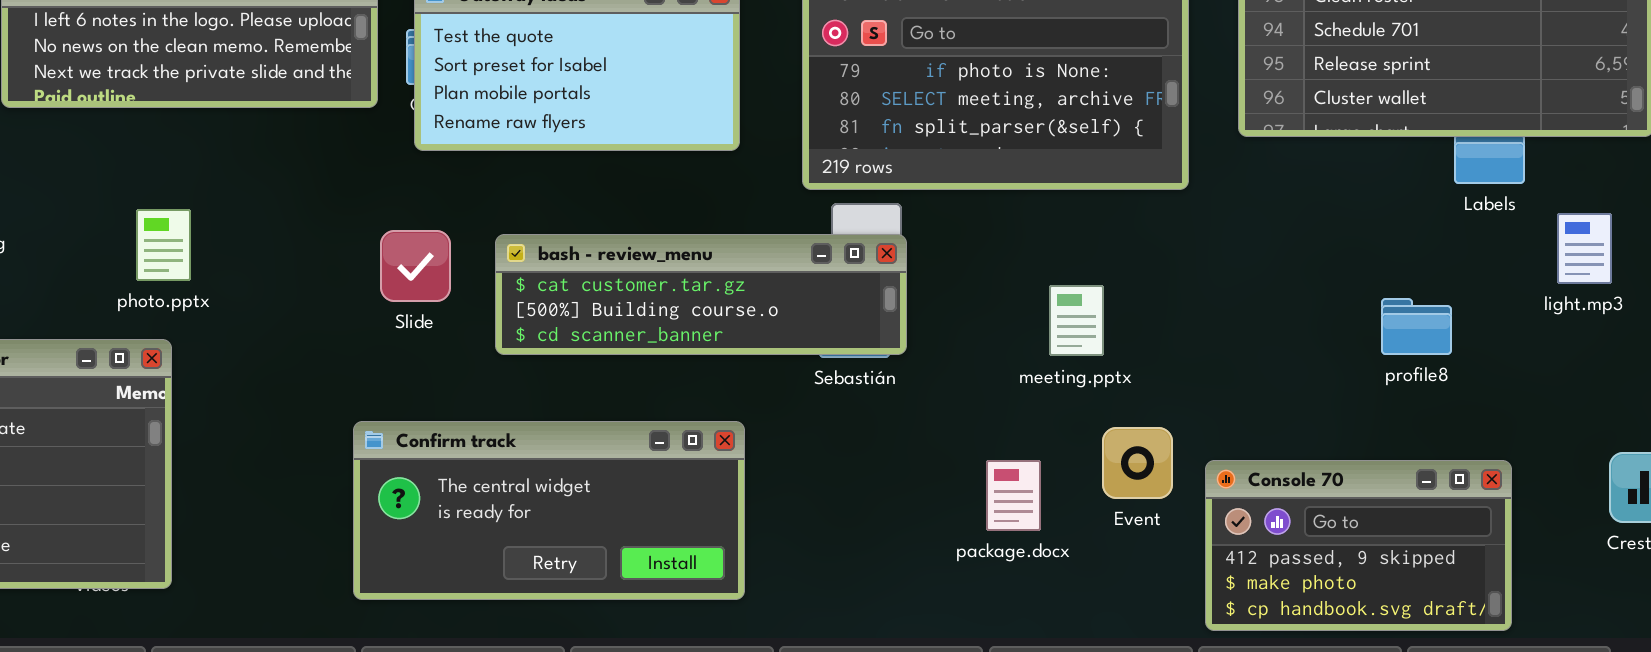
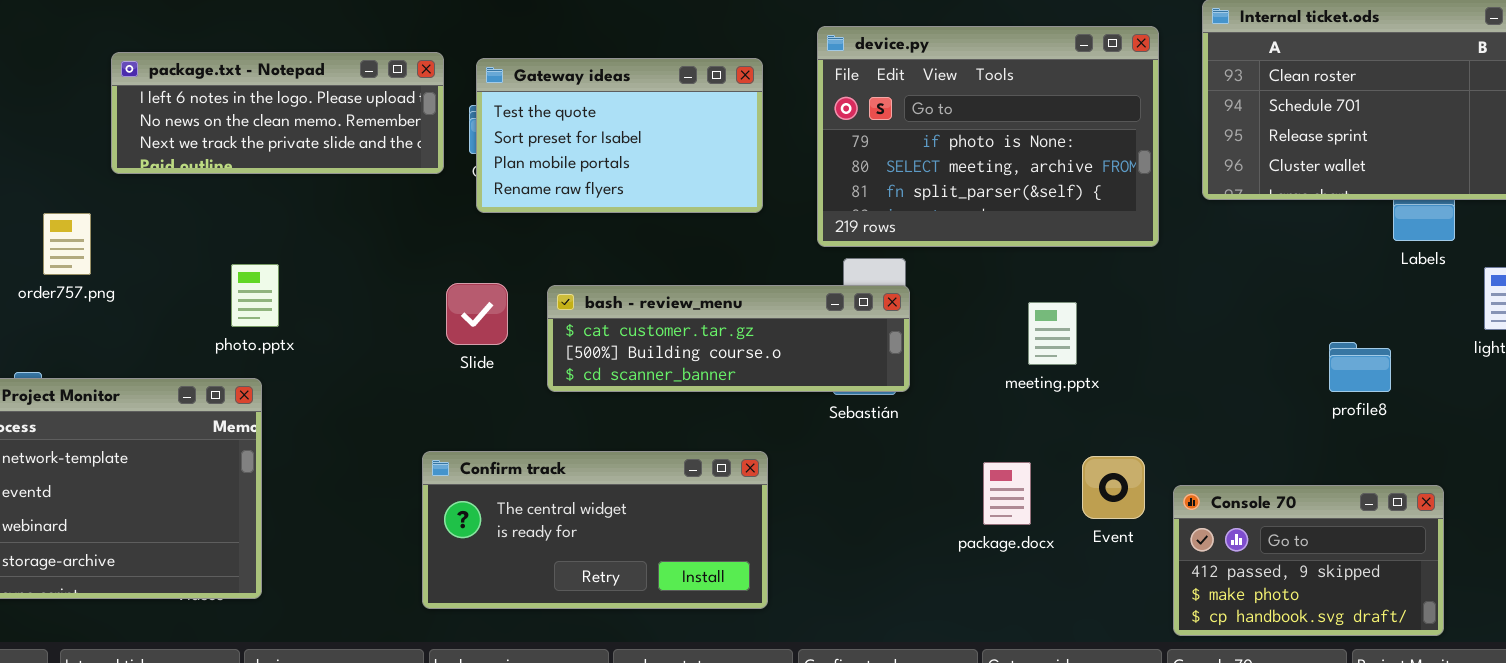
meeting.pptx: [1049,285,1104,356] -> [1028,302,1077,365], moved
package.docx: [986,460,1041,531] -> [983,462,1031,525], moved

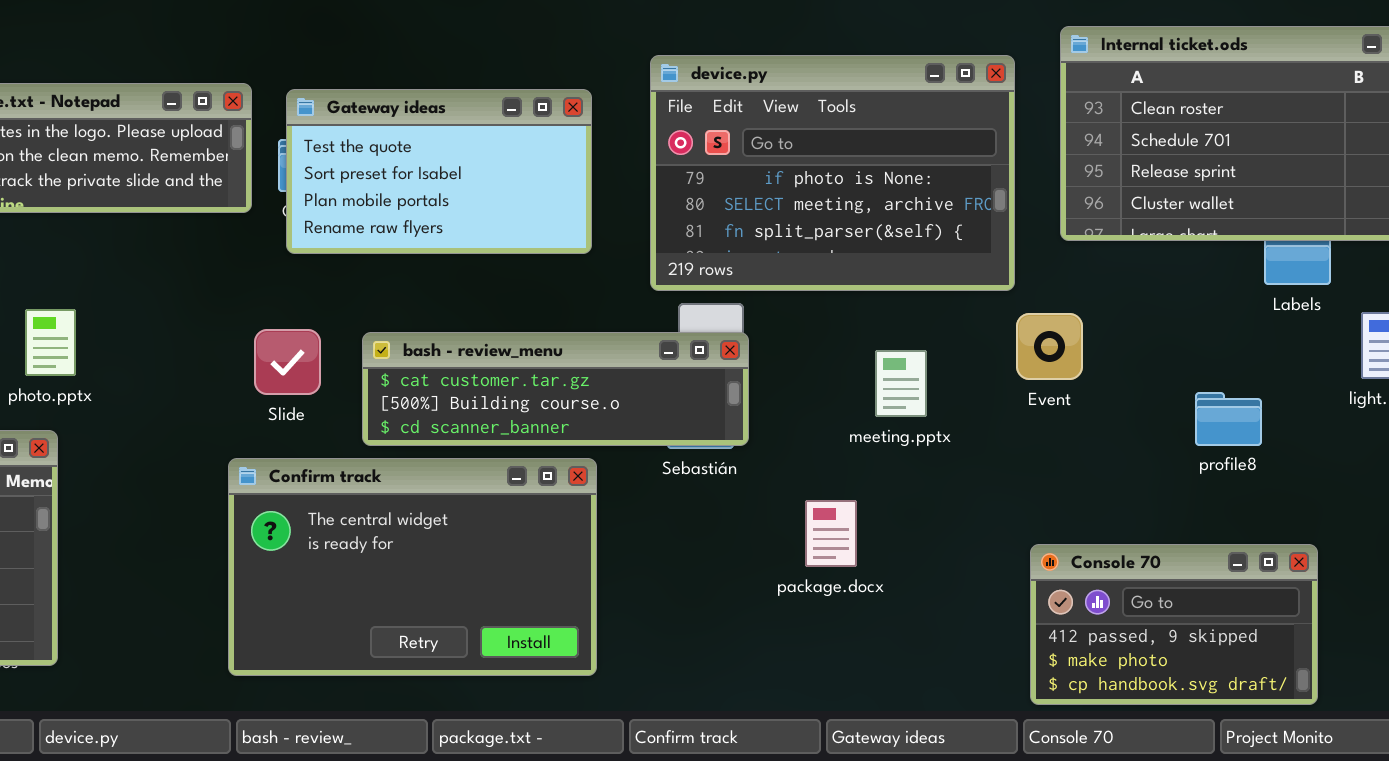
Confirm track: [422,451,768,609] -> [228,458,597,676], resized
Event: [1082,456,1145,519] -> [1016,313,1083,380], moved
package.docx: [983,462,1031,525] -> [805,500,857,567], moved

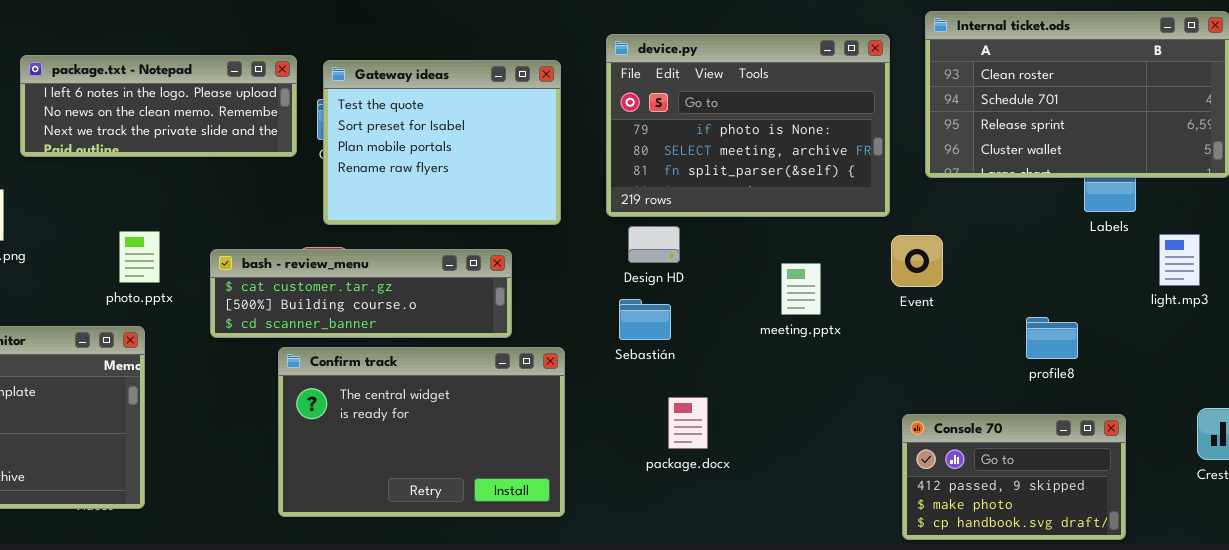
Gateway ideas: [286,89,592,254] -> [323,60,561,225], resized
bash - review_menu: [362,332,749,446] -> [210,249,512,338], moved
profile8: [1195,392,1262,446] -> [1026,317,1078,359], moved
package.docx: [805,500,857,567] -> [668,397,708,449], moved

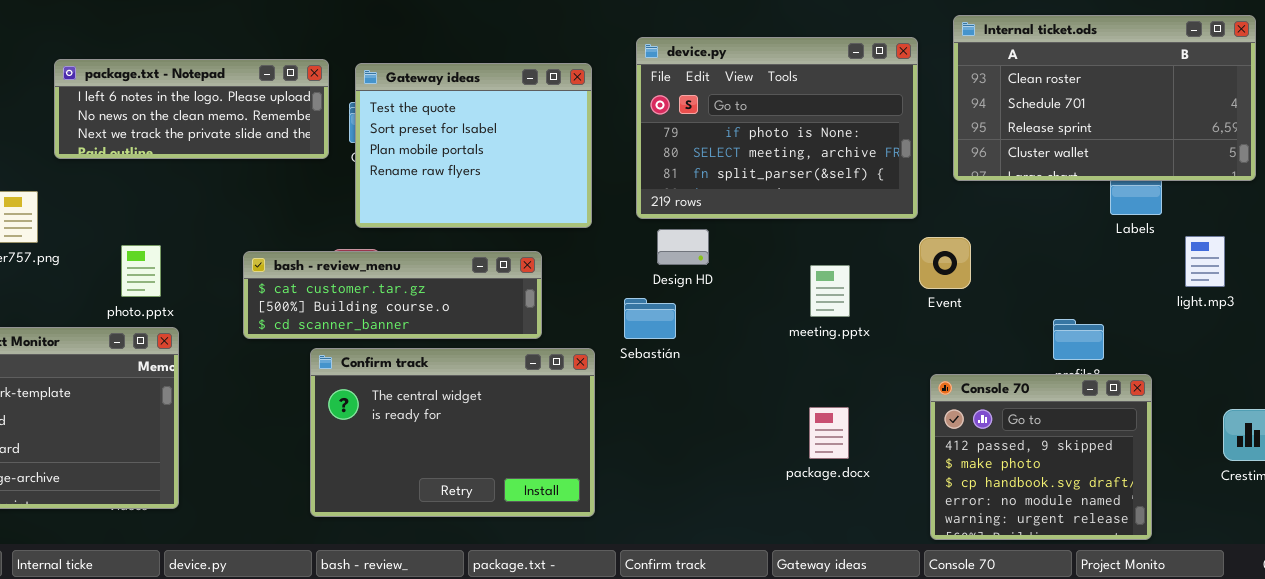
photo.pptx: [119,231,160,283] -> [121,245,161,297], moved
Sebastián: [619,299,671,340] -> [624,298,676,339], moved
package.docx: [668,397,708,449] -> [809,407,849,459], moved
Console 70: [902,414,1126,540] -> [930,374,1152,540], resized

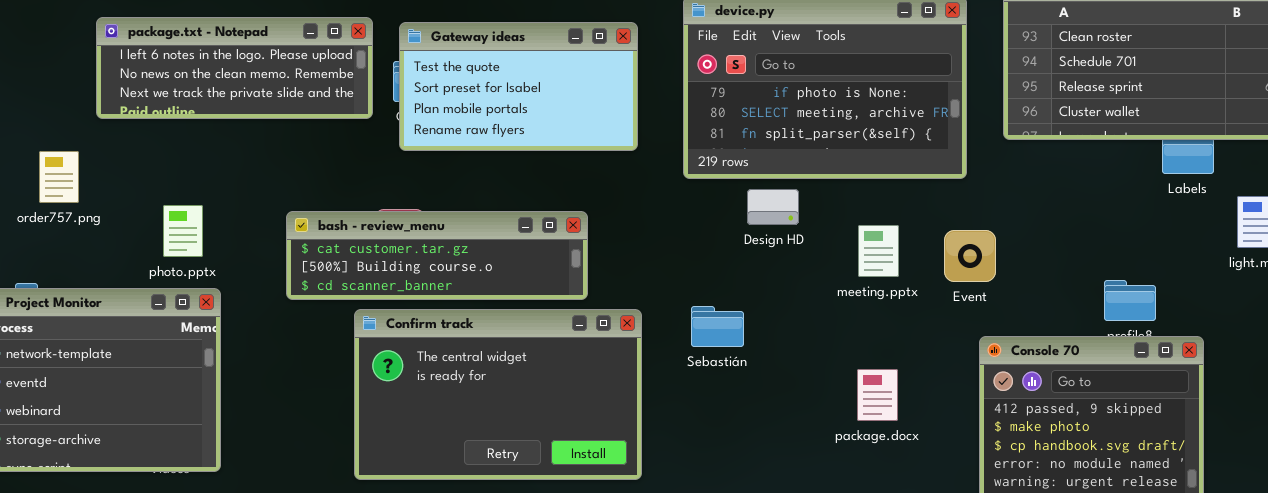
Gateway ideas: [355,63,592,228] -> [399,22,638,151], resized
Design HD: [657,229,709,265] -> [747,189,799,225], moved
Event: [919,237,971,289] -> [944,230,996,282], moved
Sebastián: [624,298,676,339] -> [691,306,744,347], moved

